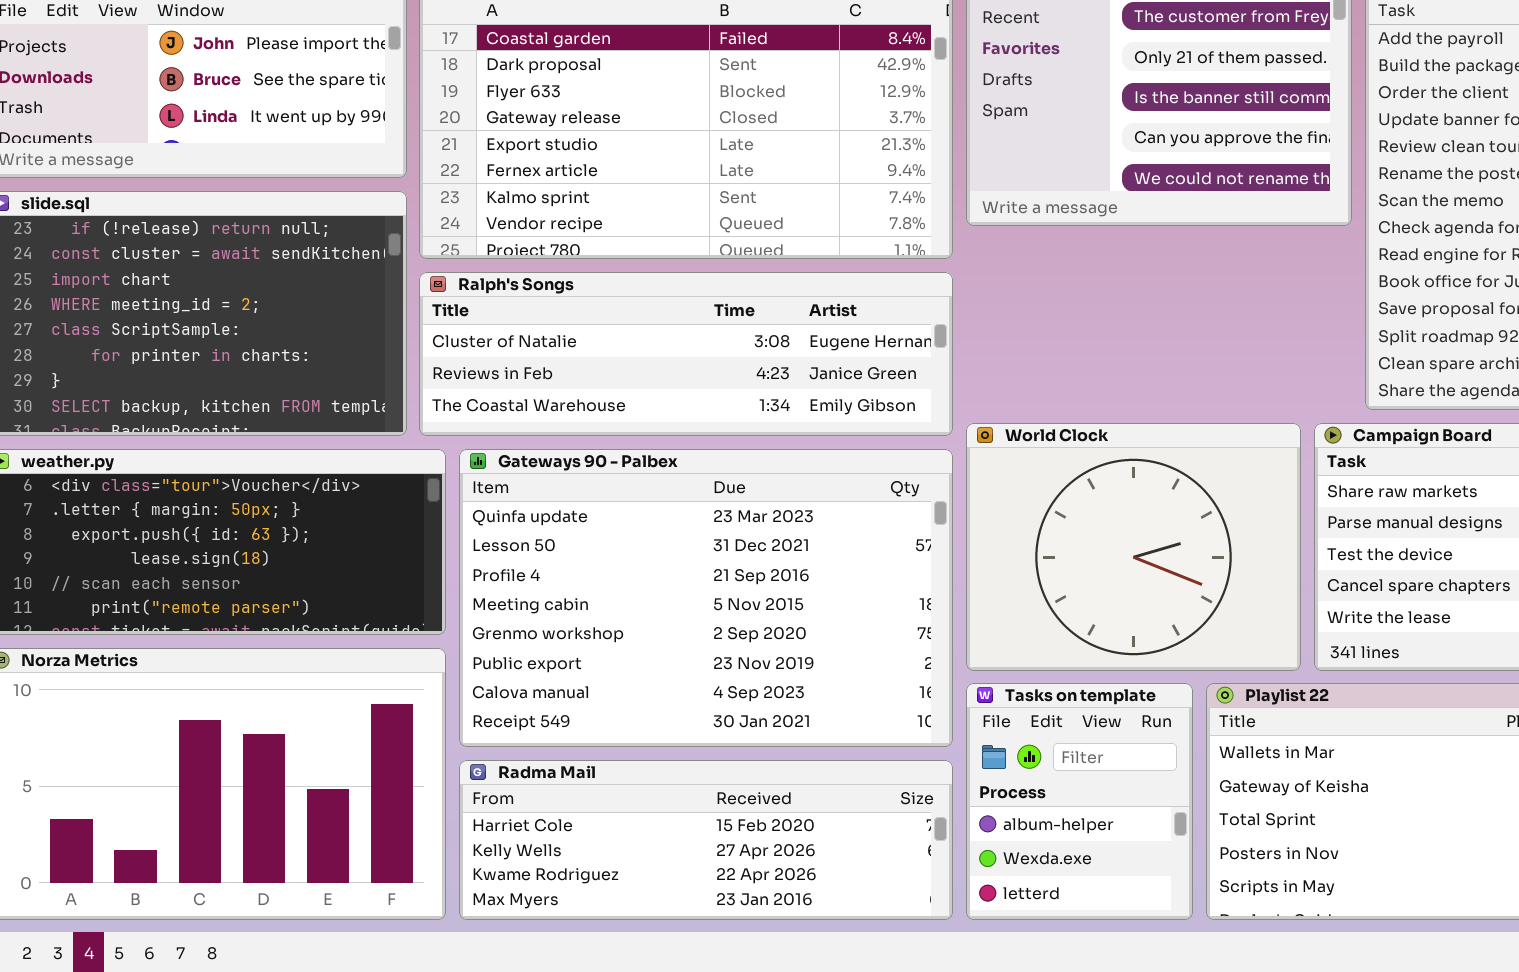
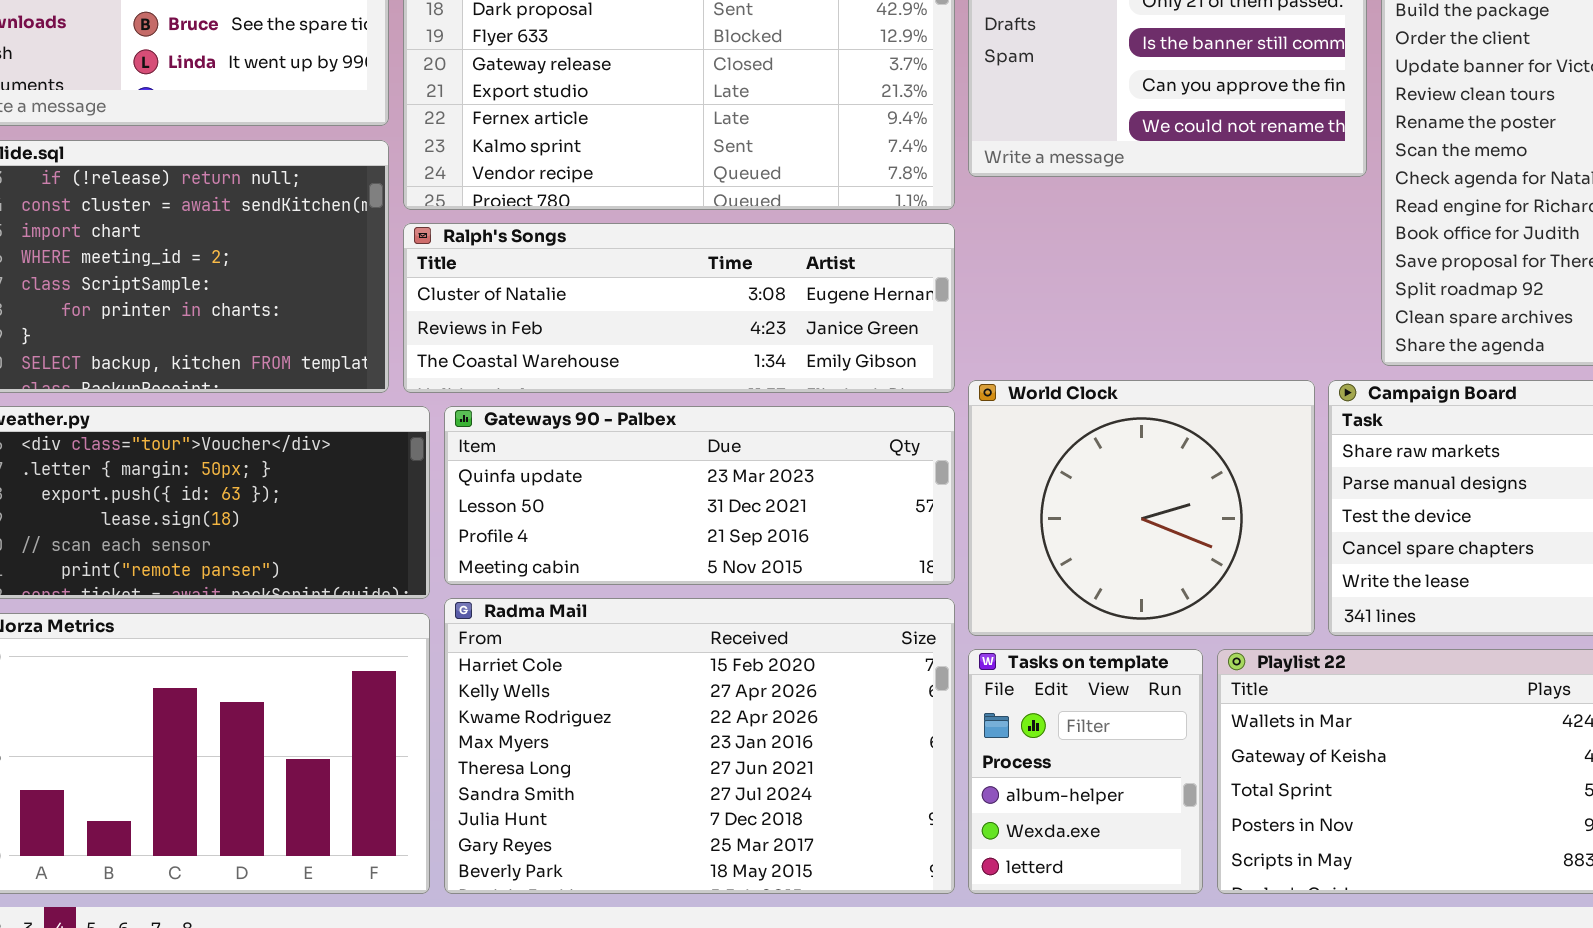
Gateways 90 - Palbex: [459,449,953,747] -> [444,406,955,585], resized
Radma Mail: [459,760,953,920] -> [444,598,955,894], resized

